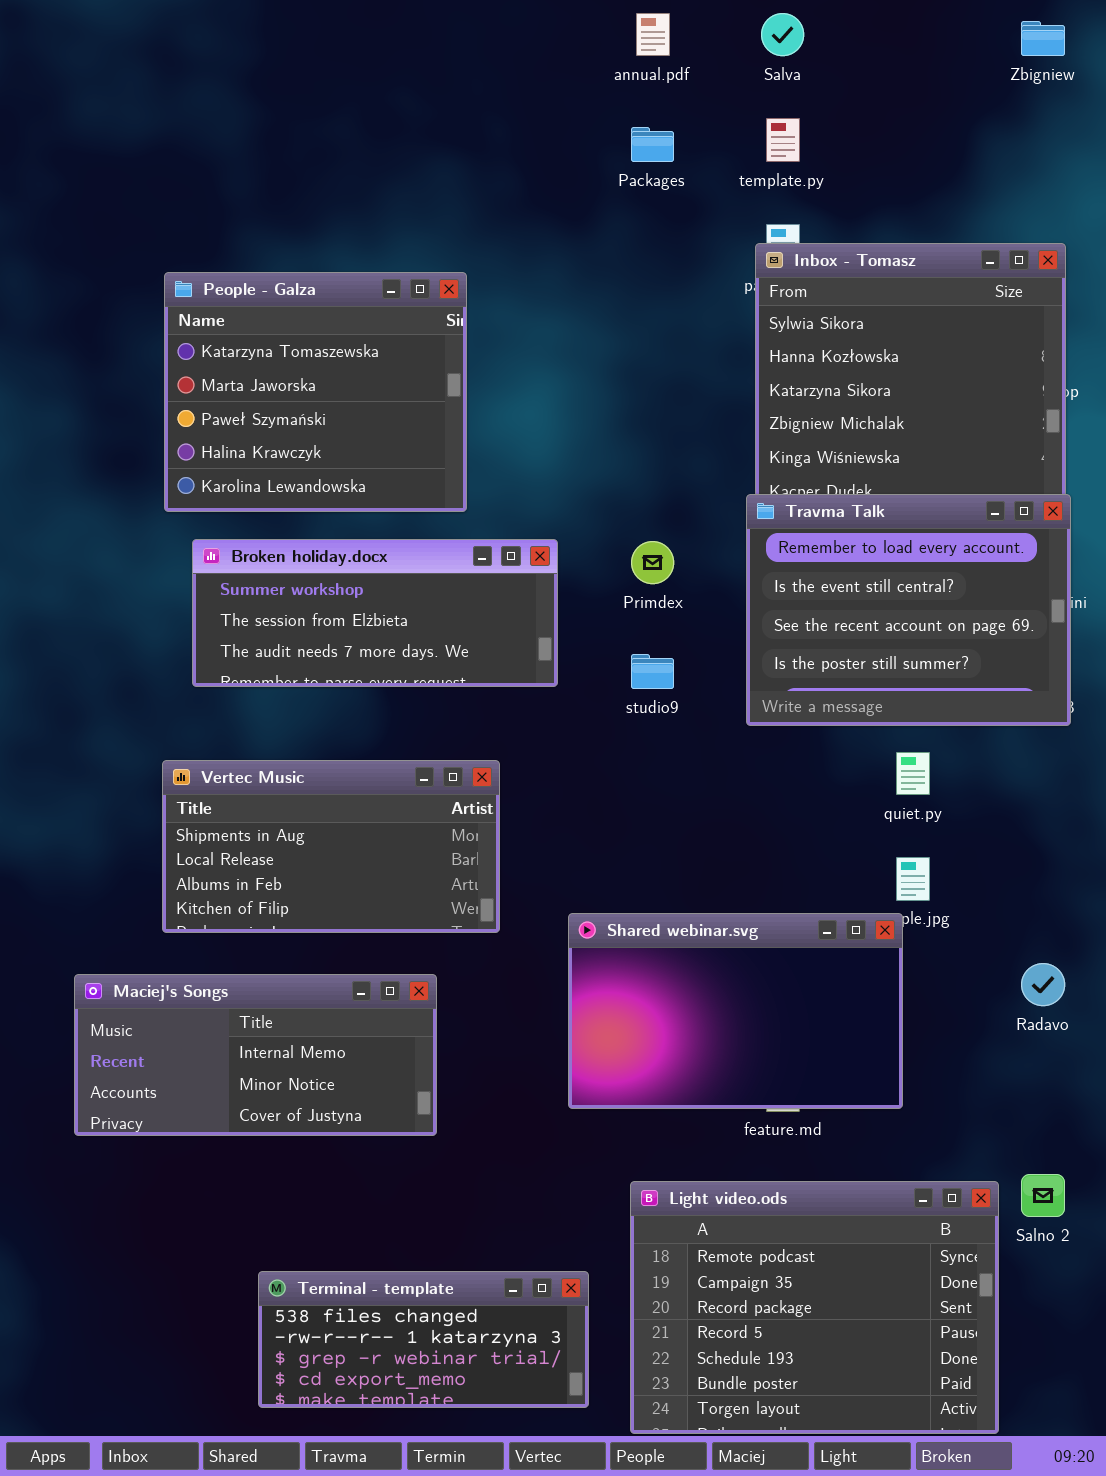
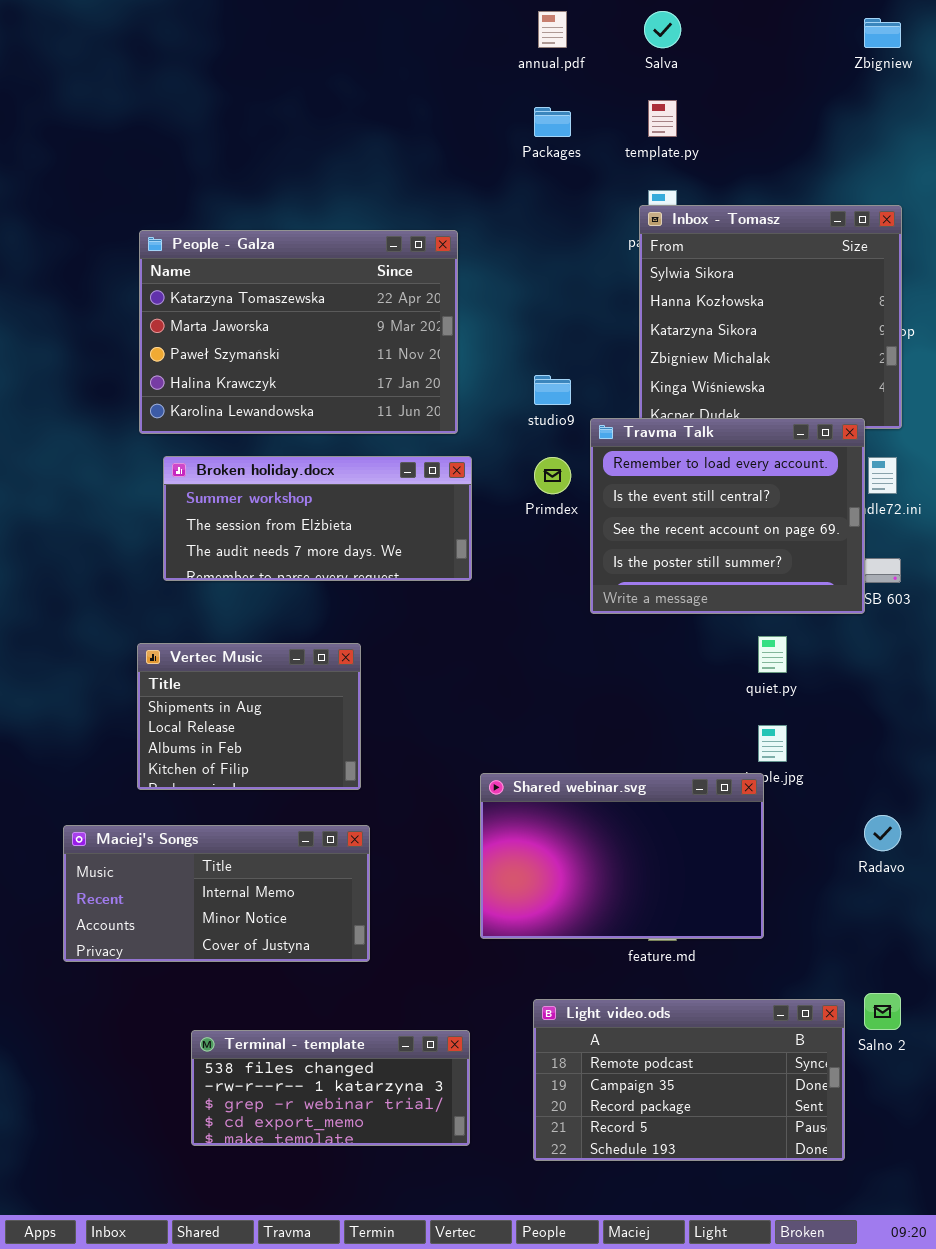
People - Galza: [164,272,467,512] -> [139,230,458,434], resized
Travma Talk: [746,494,1071,726] -> [590,418,865,614], moved
studio9: [631,654,674,689] -> [534,375,571,405], moved
Vertec Music: [162,760,500,933] -> [137,643,361,790], resized
Light video.ods: [630,1181,999,1434] -> [533,999,845,1161], resized
Terminal - template: [258,1271,589,1408] -> [191,1030,470,1146], moved

